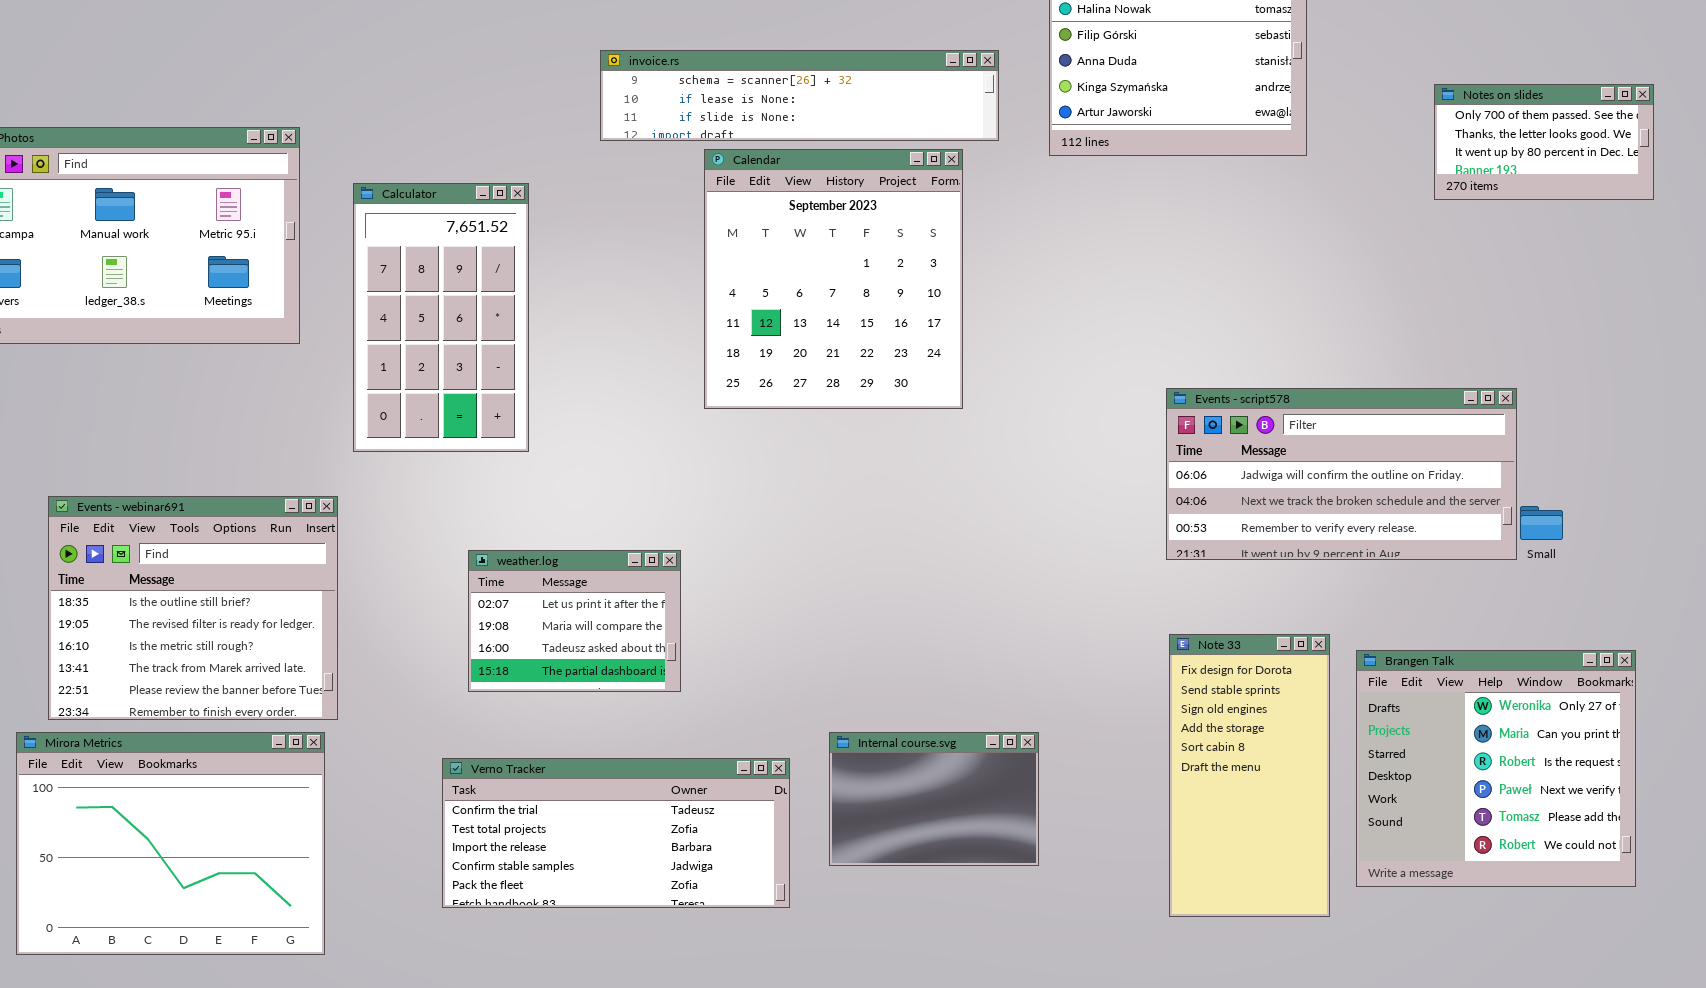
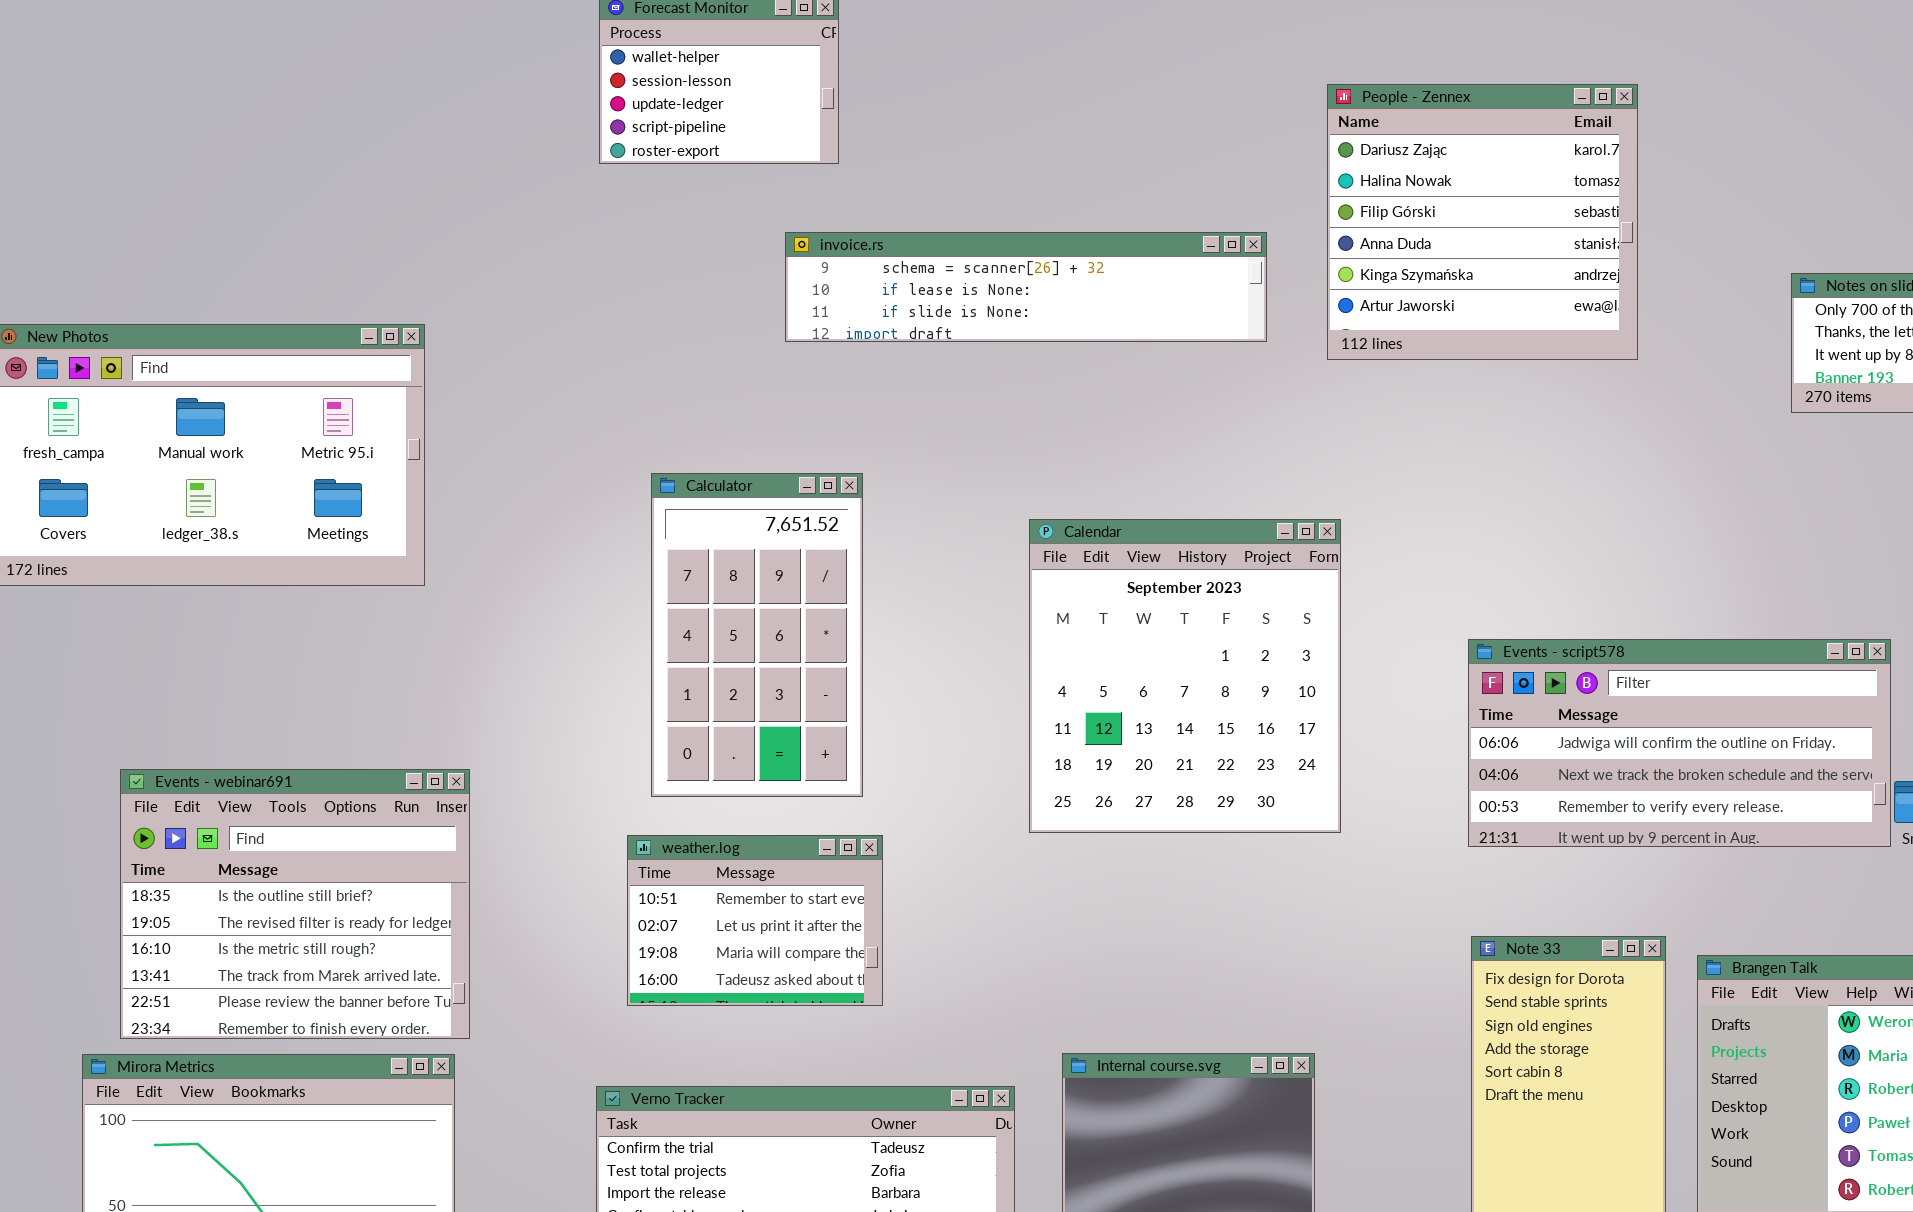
Calendar: [704,149,963,409] -> [1029,519,1341,833], moved
Calculator: [353,183,529,452] -> [651,473,863,797], moved
weather.log: [468,550,681,692] -> [627,835,883,1006], scrolled up 1 row

